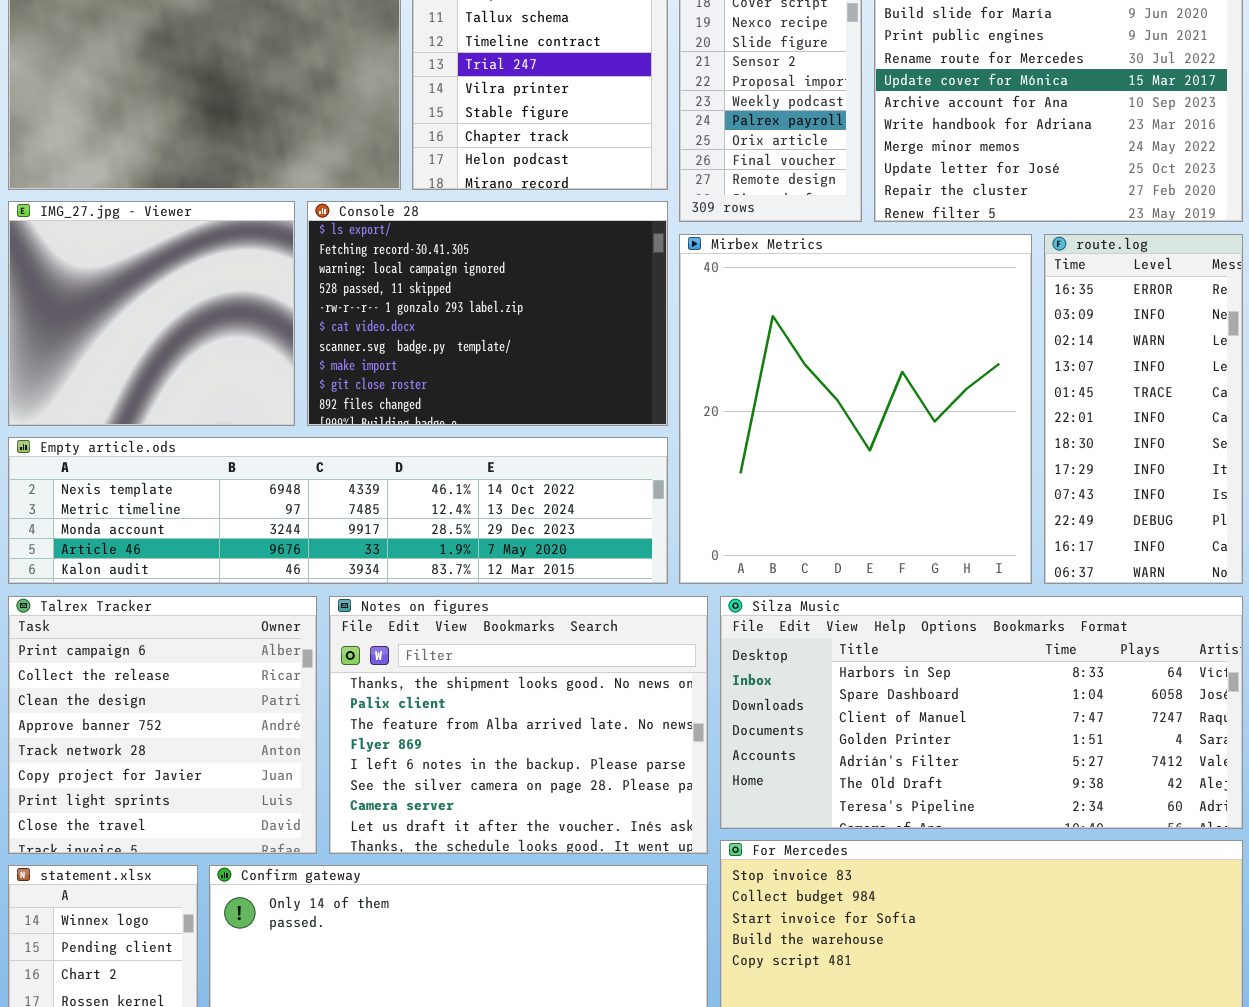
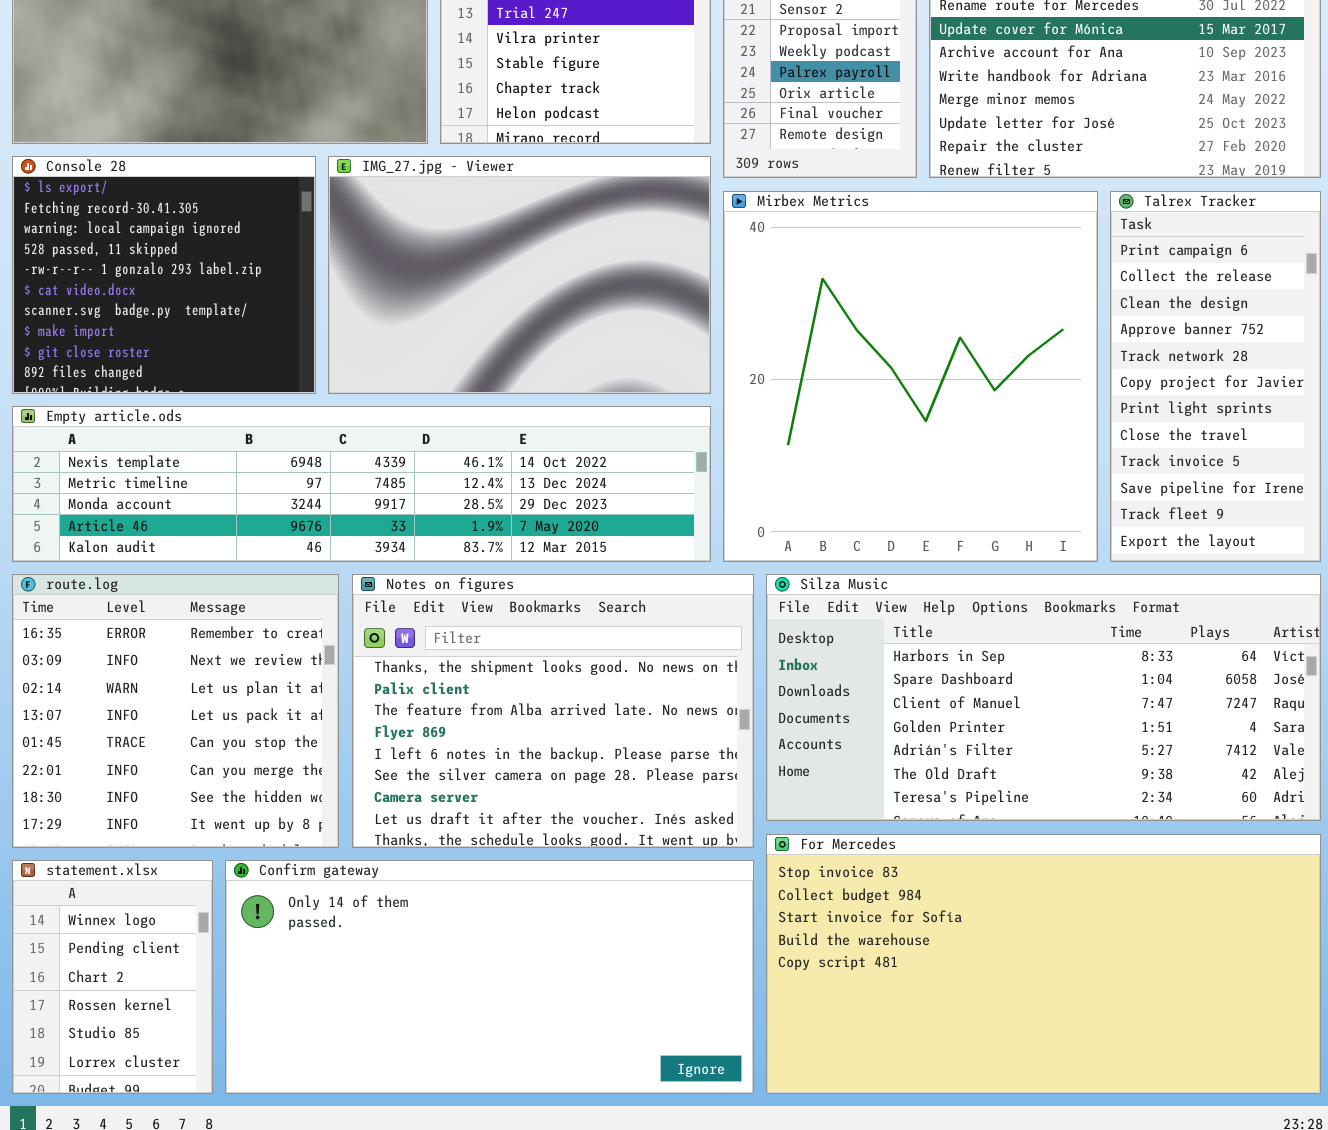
IMG_27.jpg - Viewer: [8,201,295,426] -> [328,156,711,394], moved, resized
Console 28: [307,201,668,426] -> [12,156,316,394], moved, resized
route.log: [1044,234,1243,584] -> [12,574,339,848], moved, resized
Talrex Tracker: [8,596,317,854] -> [1110,191,1321,562], moved, resized

